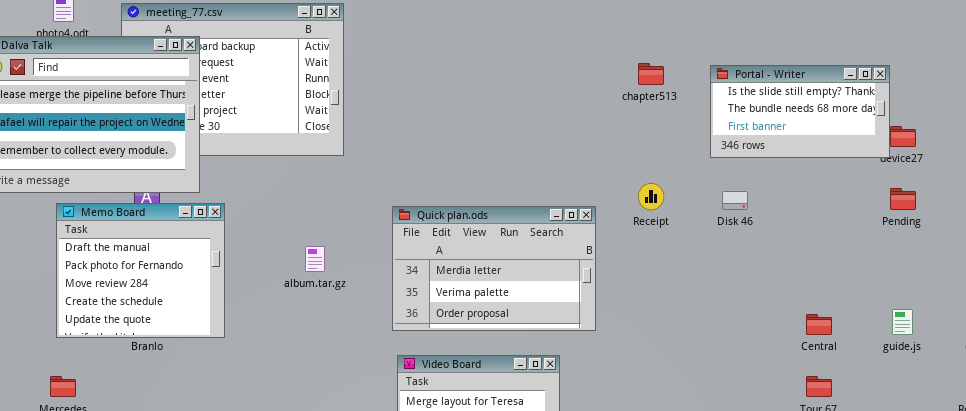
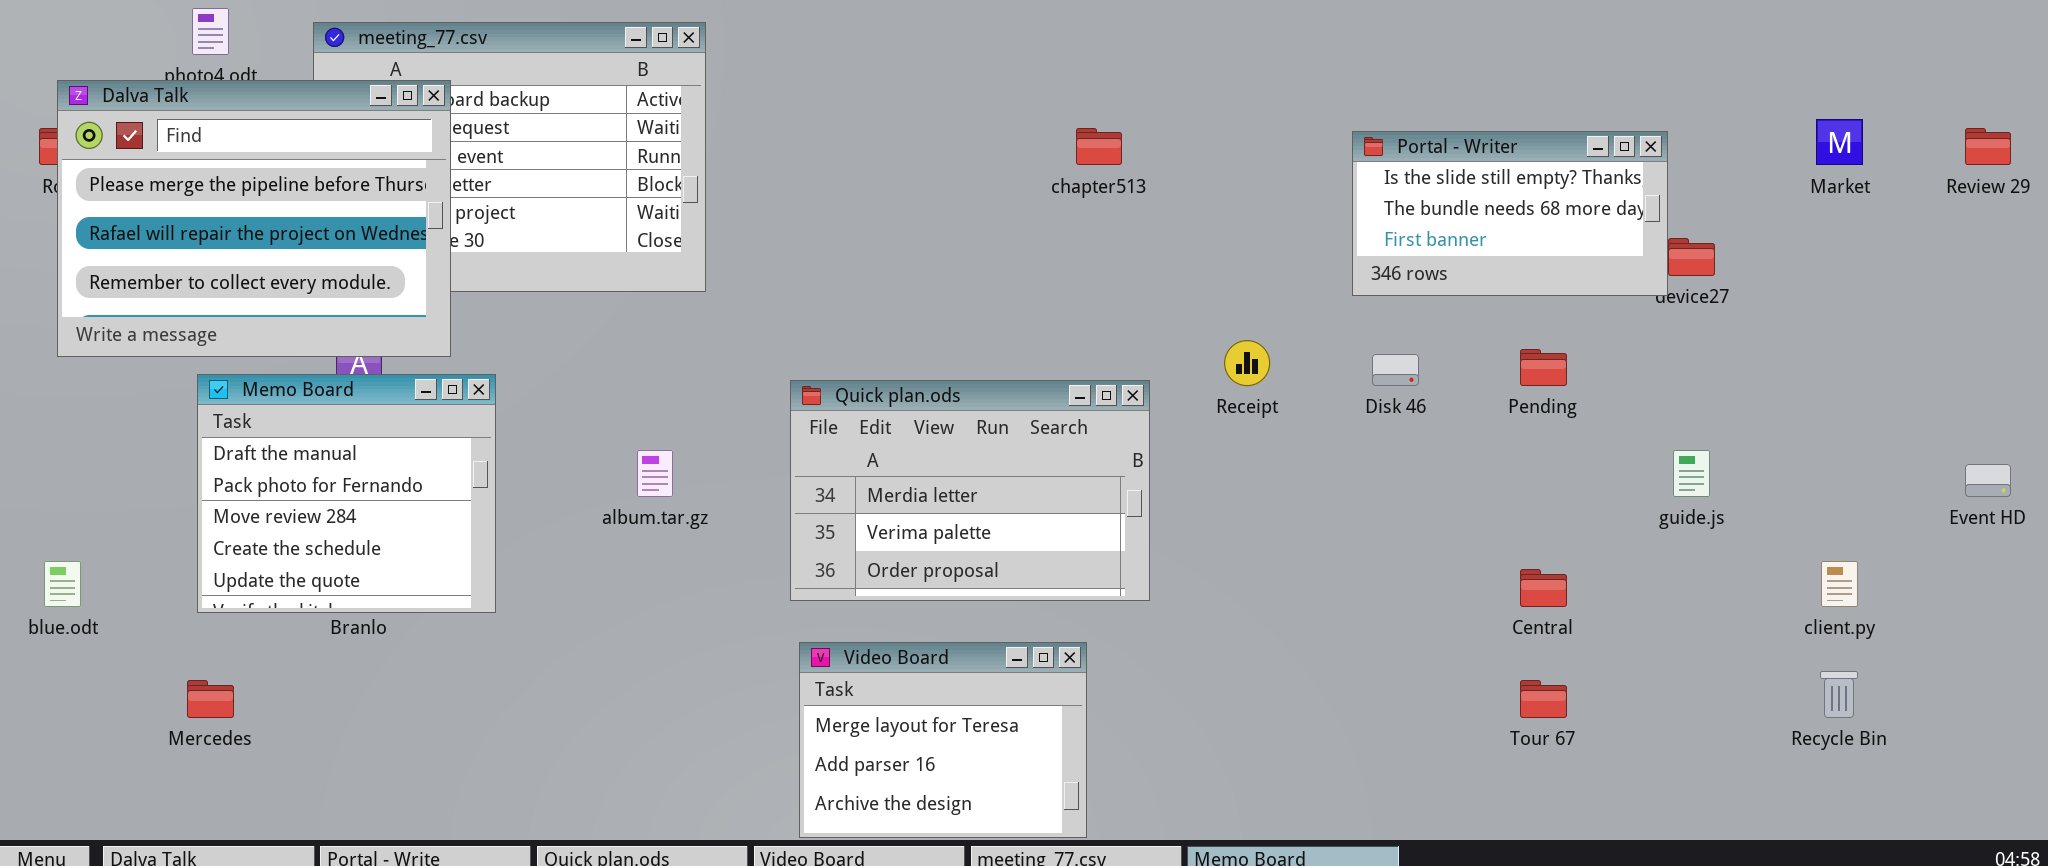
chapter513: [638,63,664,85] -> [1076,128,1122,165], moved
Pending: [890,188,916,210] -> [1520,349,1567,386], moved
guide.js: [892,309,913,335] -> [1673,450,1710,497], moved

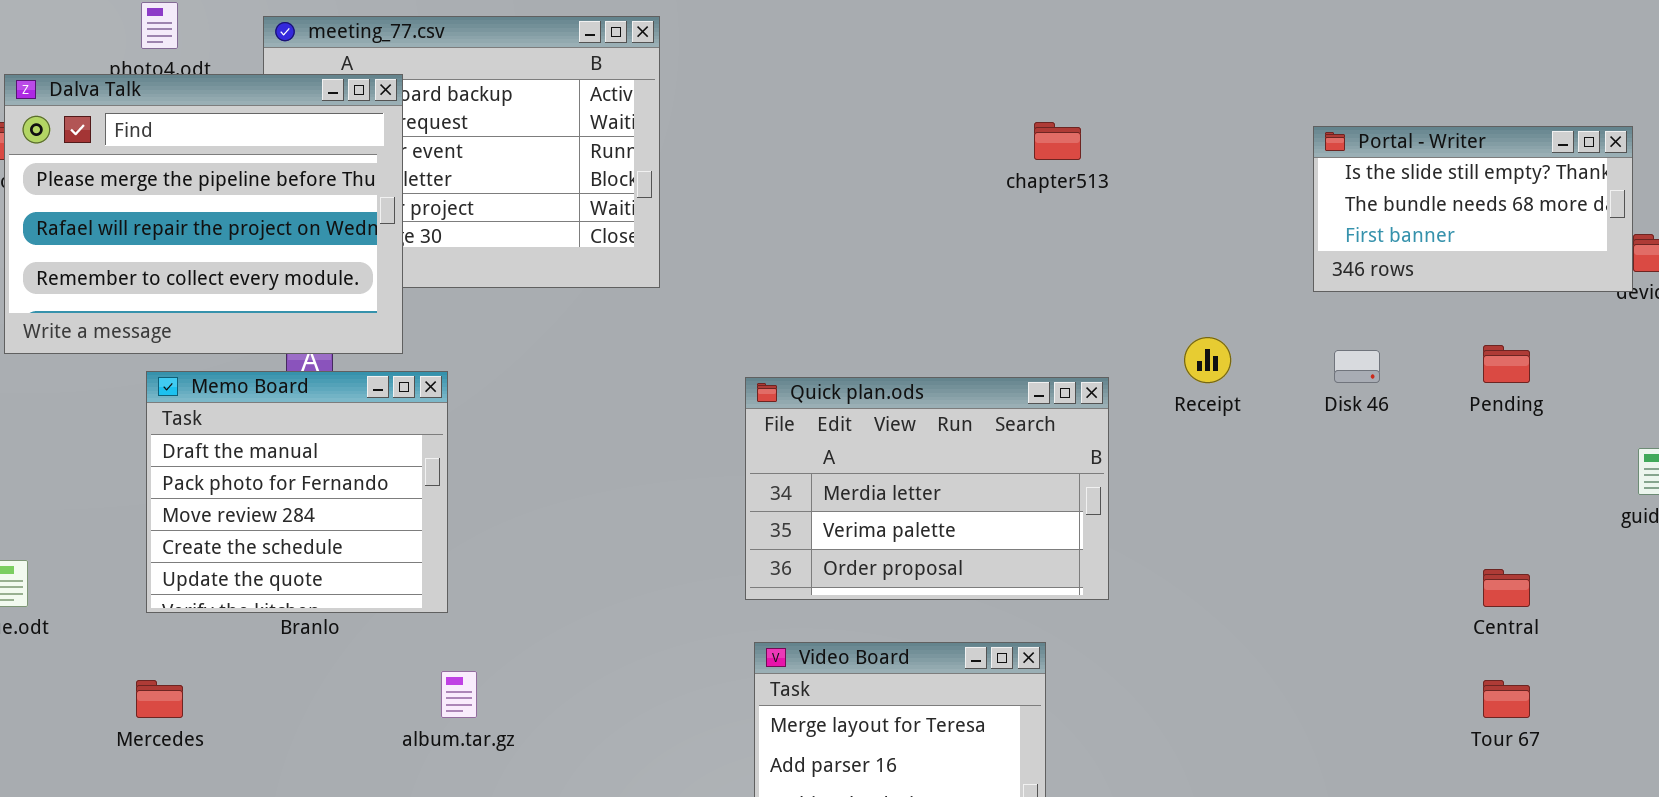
album.tar.gz: [637,450,673,497] -> [441,671,477,718], moved

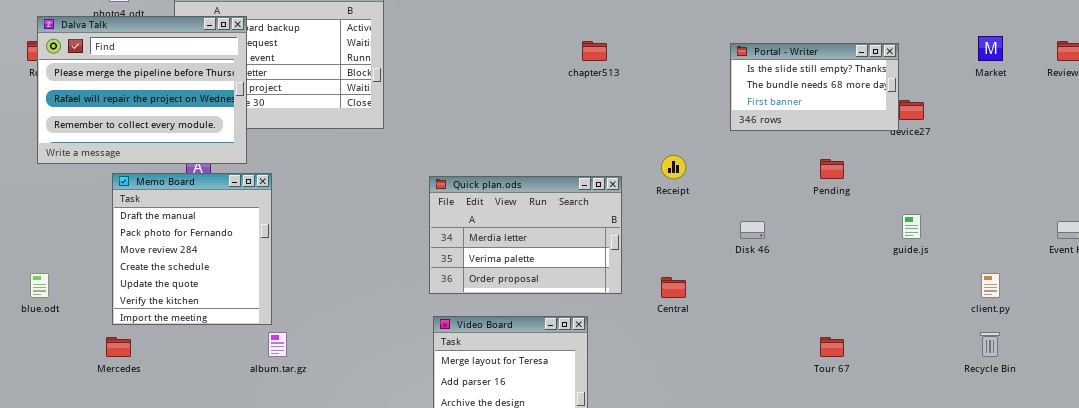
Disk 46: [1334,350,1380,383] -> [740,221,765,239], moved
Memo Board: [146,371,448,613] -> [112,173,272,325], resized
Central: [1483,569,1530,607] -> [661,277,686,298], moved

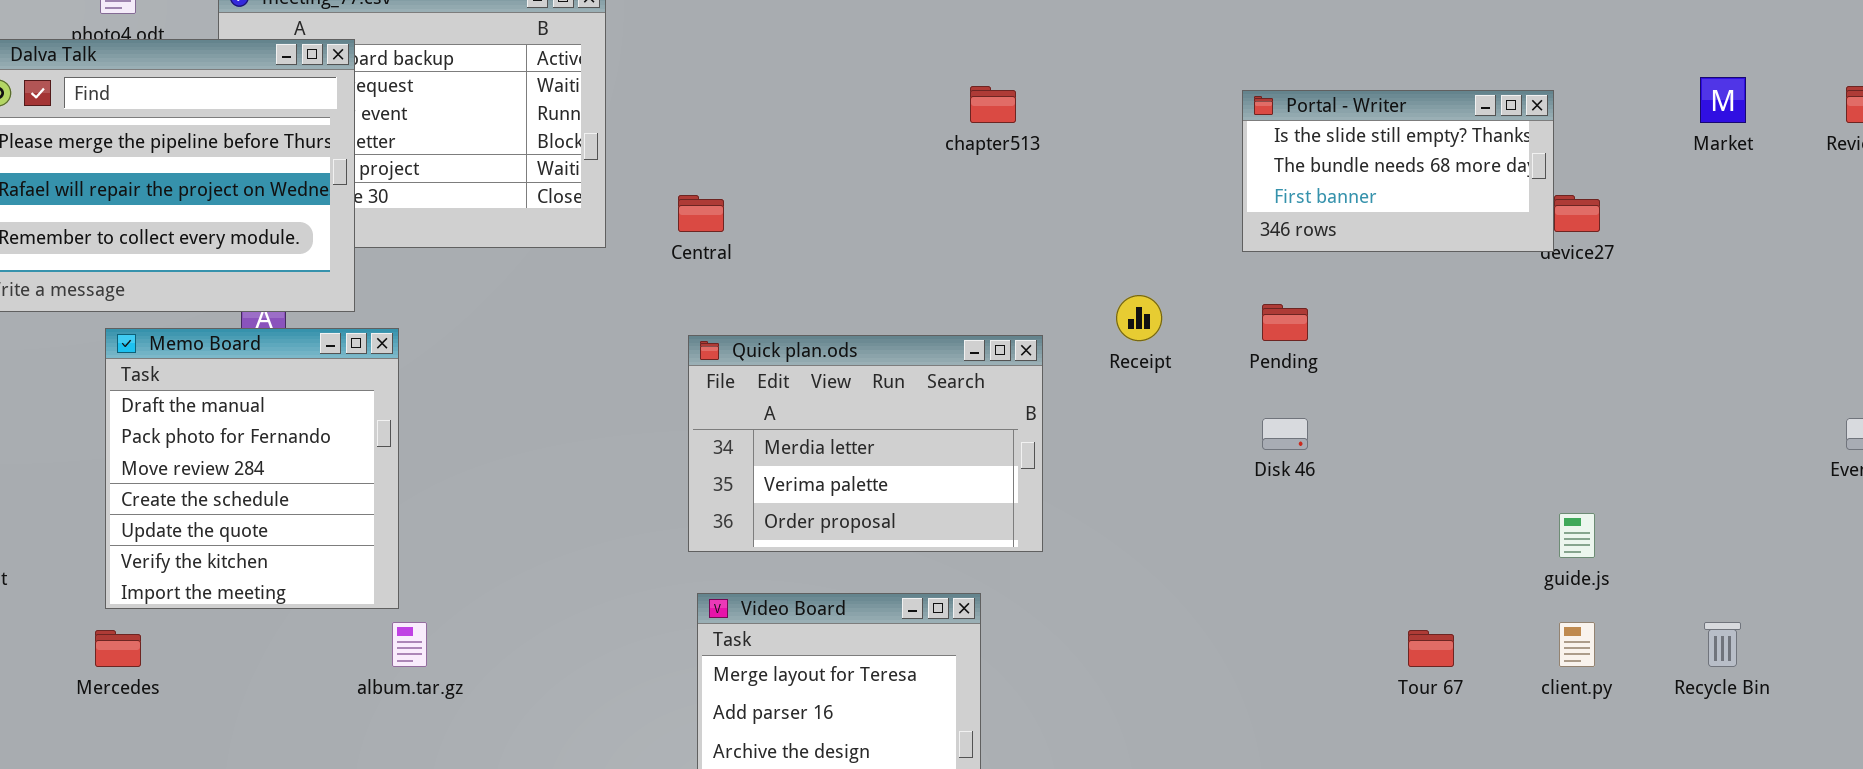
Pending: [820,159,844,179] -> [1262,304,1308,341], moved
guide.js: [902,214,921,239] -> [1559,513,1595,558], moved
client.py: [981,273,1000,298] -> [1559,622,1595,667], moved
Central: [661,277,686,298] -> [678,195,724,232], moved

